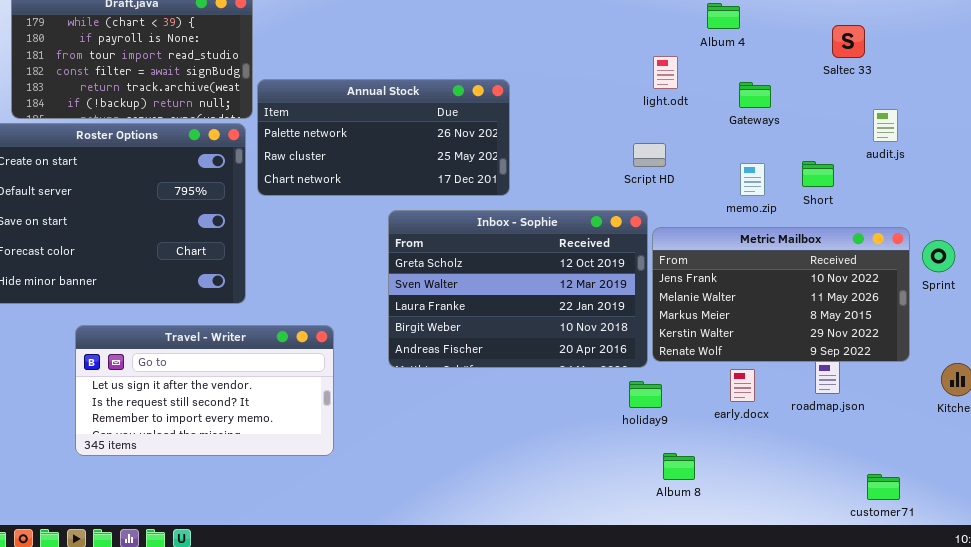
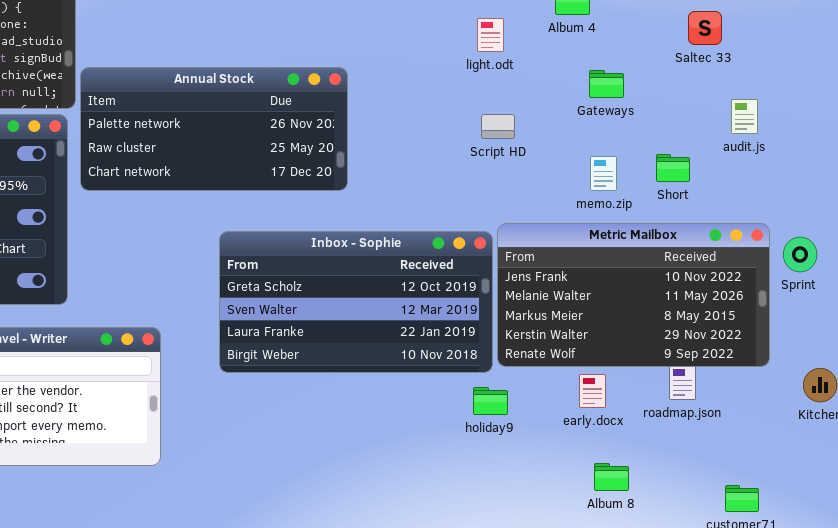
light.odt: [653,56,678,89] -> [477,18,504,52], moved
Script HD: [633,143,666,167] -> [481,114,515,139], moved
Inbox - Sophie: [388,210,648,368] -> [219,231,493,373], resized
Album 8: [663,453,695,480] -> [594,463,629,491], moved

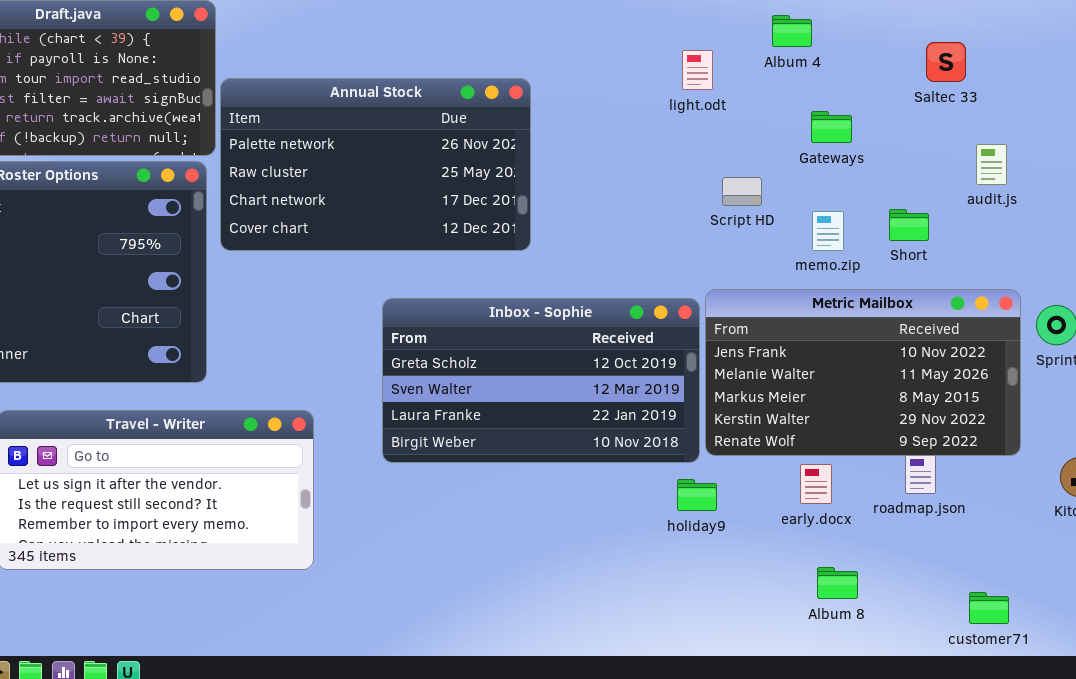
Annual Stock: [80,67,348,191] -> [220,78,531,251], resized
Script HD: [481,114,515,139] -> [722,177,762,206], moved

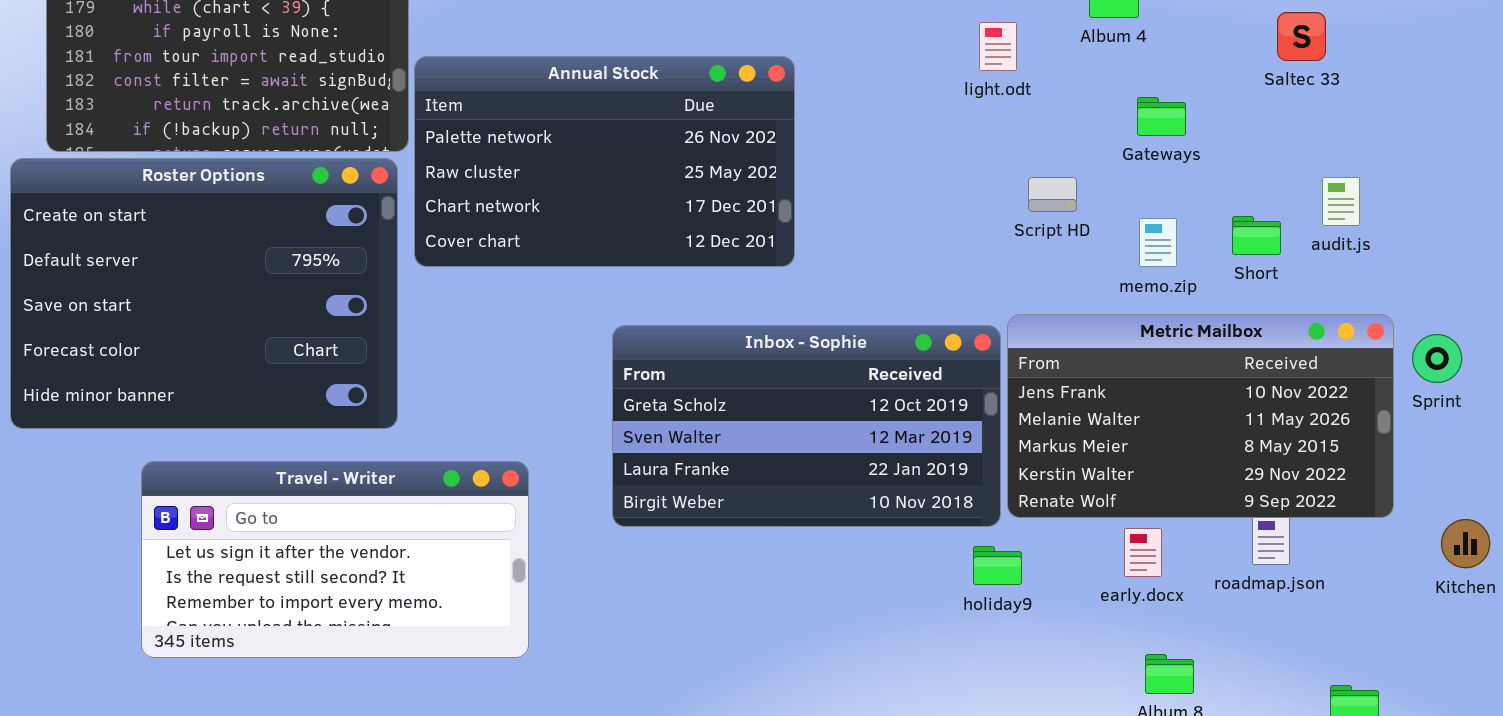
audit.js: [976,144,1007,185] -> [1322,177,1360,226], moved

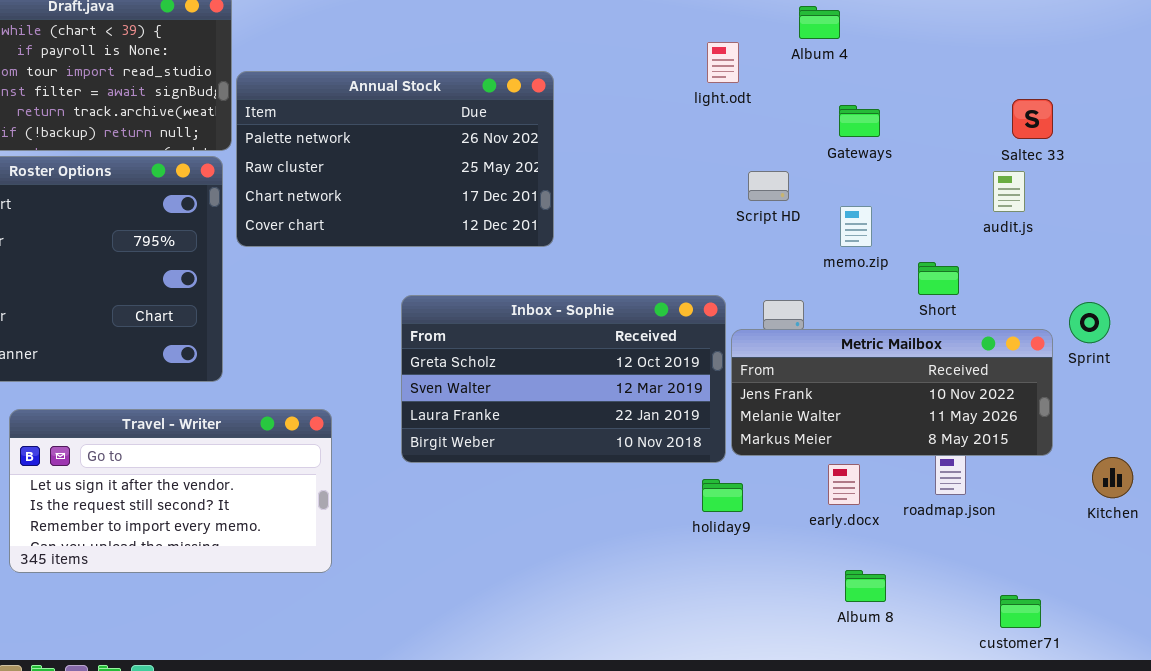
Saltec 33: [1277,12,1326,61] -> [1012,99,1053,139], moved
Short: [1232,216,1281,255] -> [918,262,959,295], moved
Metric Mailbox: [1007,314,1394,518] -> [731,329,1053,456], resized

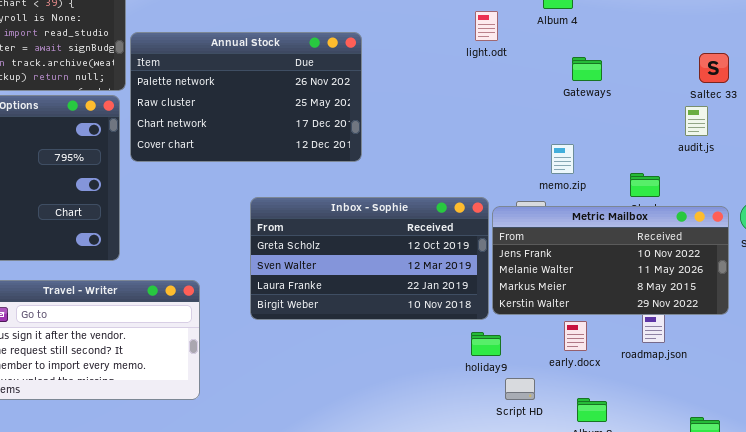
Script HD: [748,171,789,201] -> [505,378,535,400], moved
memo.zip: [840,206,872,247] -> [551,144,574,174], moved
Metric Mailbox: [731,329,1053,456] -> [492,206,729,315], resized

